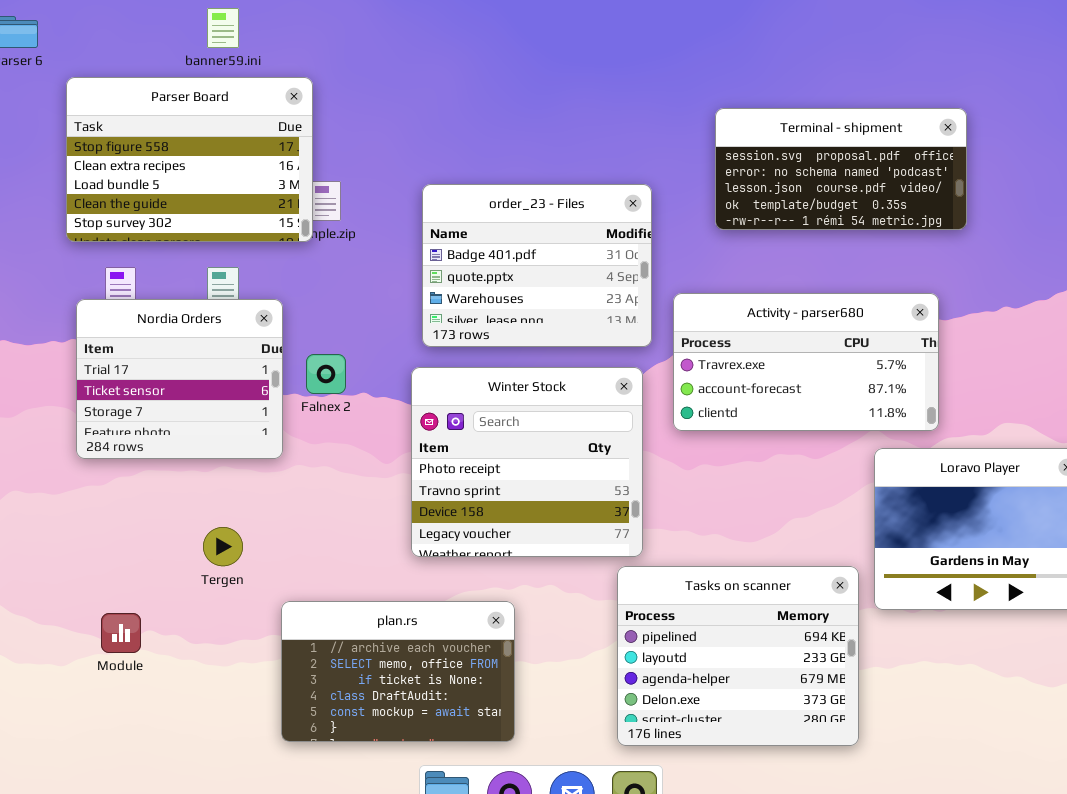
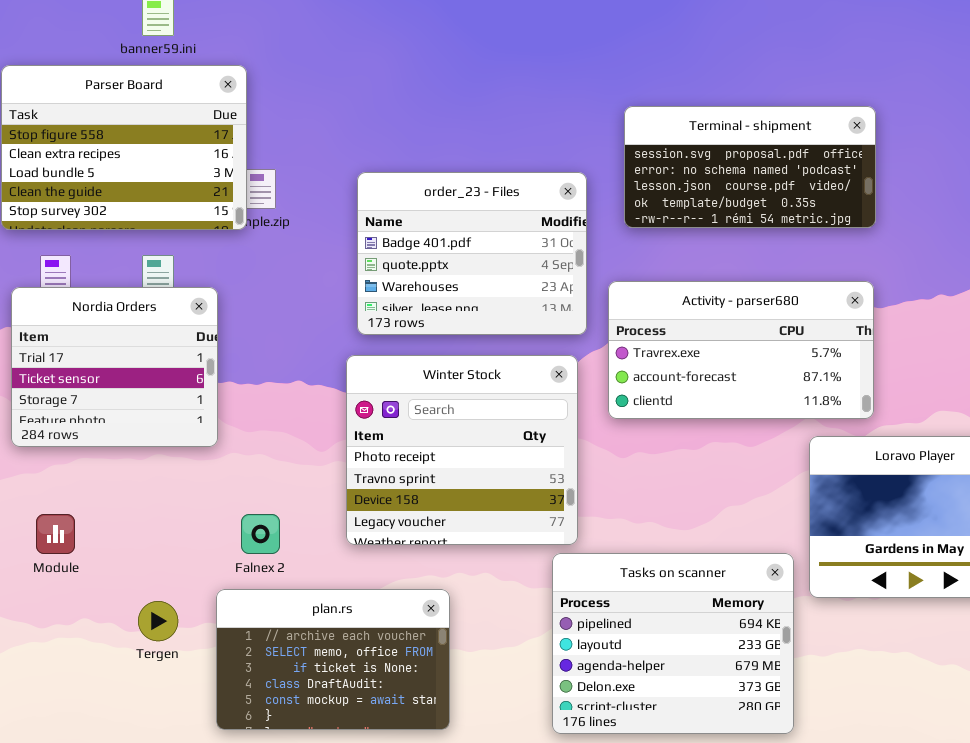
Terminal - shipment: [715,108,967,230] -> [624,106,876,228], moved
Falnex 2: [306,354,346,394] -> [241,514,280,554], moved
Tergen: [203,527,243,566] -> [138,601,178,641], moved
Module: [101,613,141,653] -> [36,514,75,554], moved

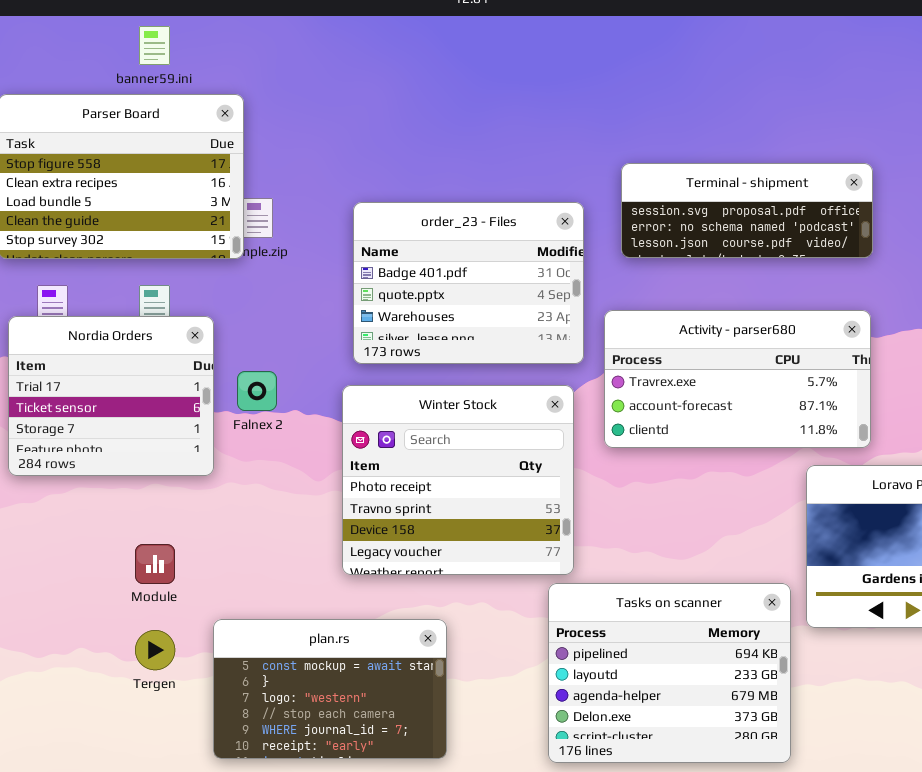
Terminal - shipment: [624,106,876,228] -> [621,163,873,258], resized
Module: [36,514,75,554] -> [135,544,175,584], moved
Falnex 2: [241,514,280,554] -> [237,371,277,411], moved
plan.rs: [216,589,450,730] -> [213,619,447,759], scrolled down 4 rows

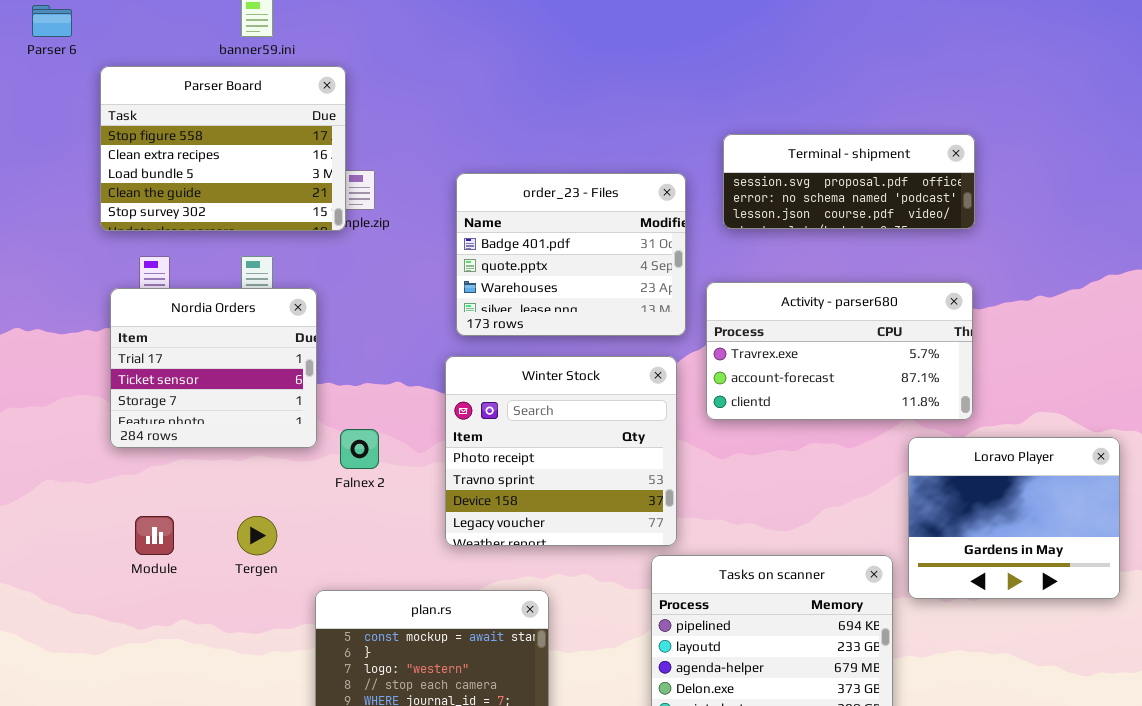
Falnex 2: [237,371,277,411] -> [340,429,379,469], moved
Module: [135,544,175,584] -> [135,516,174,555], moved
Tergen: [135,630,175,670] -> [237,516,277,555], moved

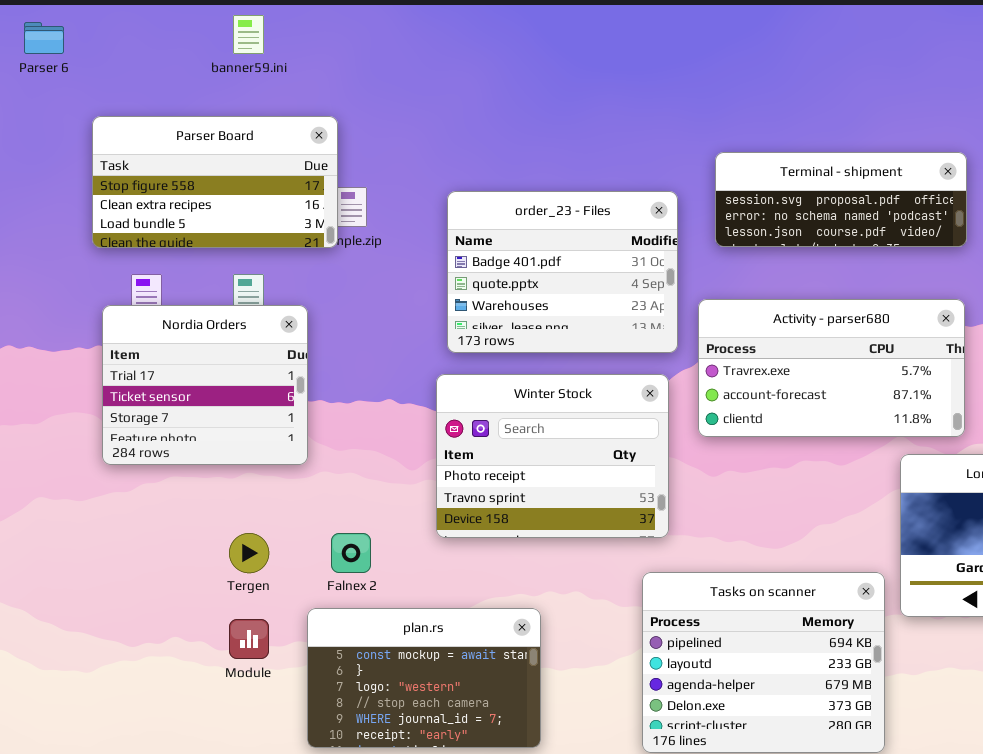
Parser Board: [100,66,346,231] -> [92,116,338,248], resized
Winter Stock: [445,356,677,546] -> [436,374,669,538], resized
Falnex 2: [340,429,379,469] -> [331,533,371,573], moved
Module: [135,516,174,555] -> [229,619,269,659], moved

